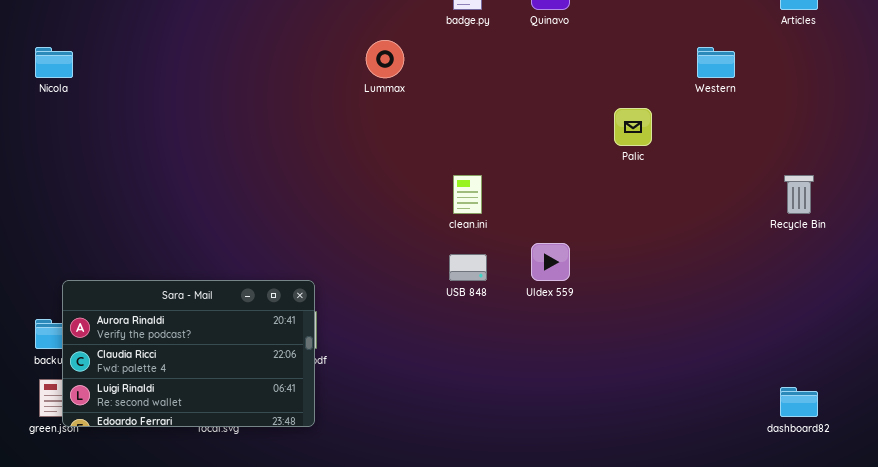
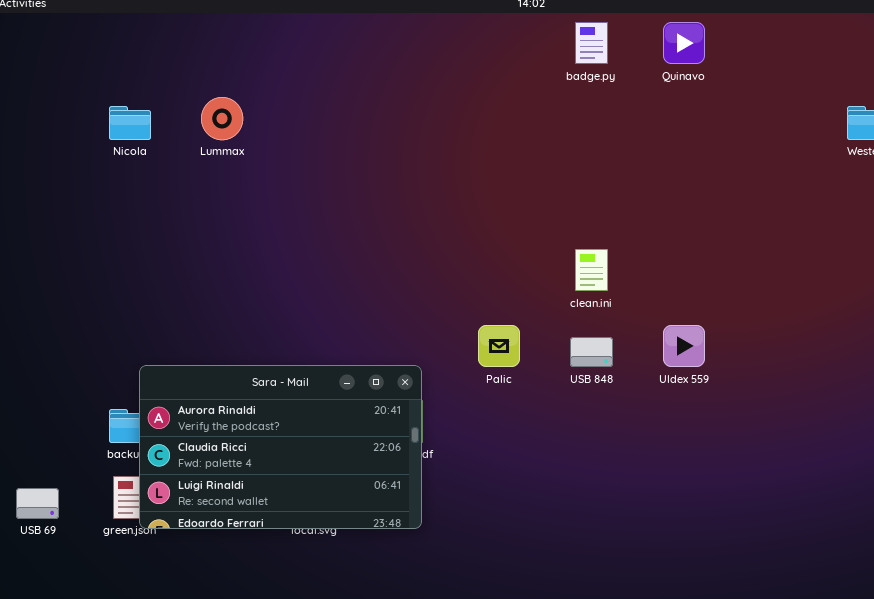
Lummax: [366,40,404,78] -> [201,97,243,140], moved
Palic: [614,108,652,146] -> [478,325,520,367], moved

